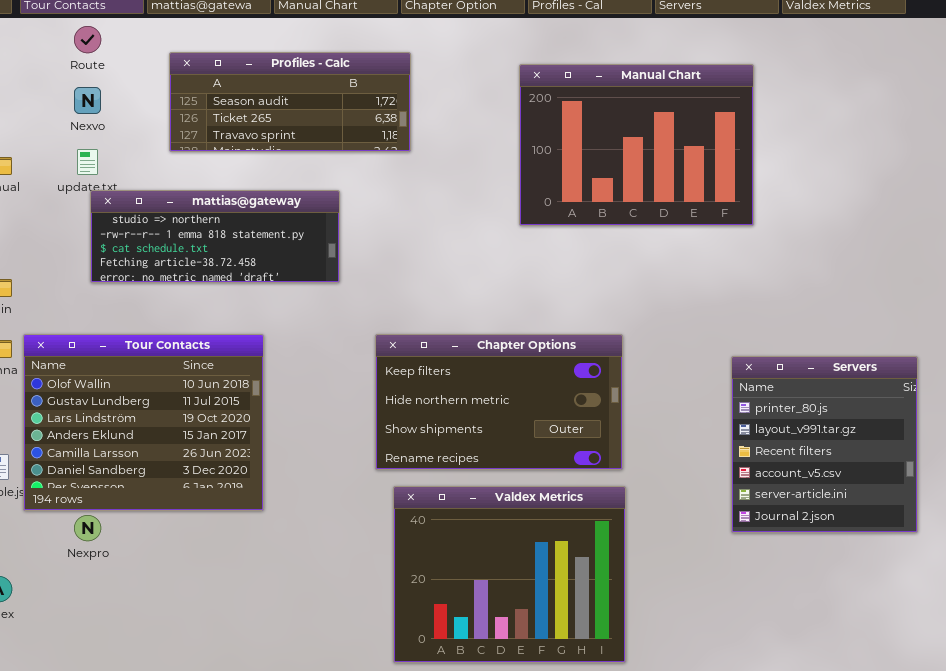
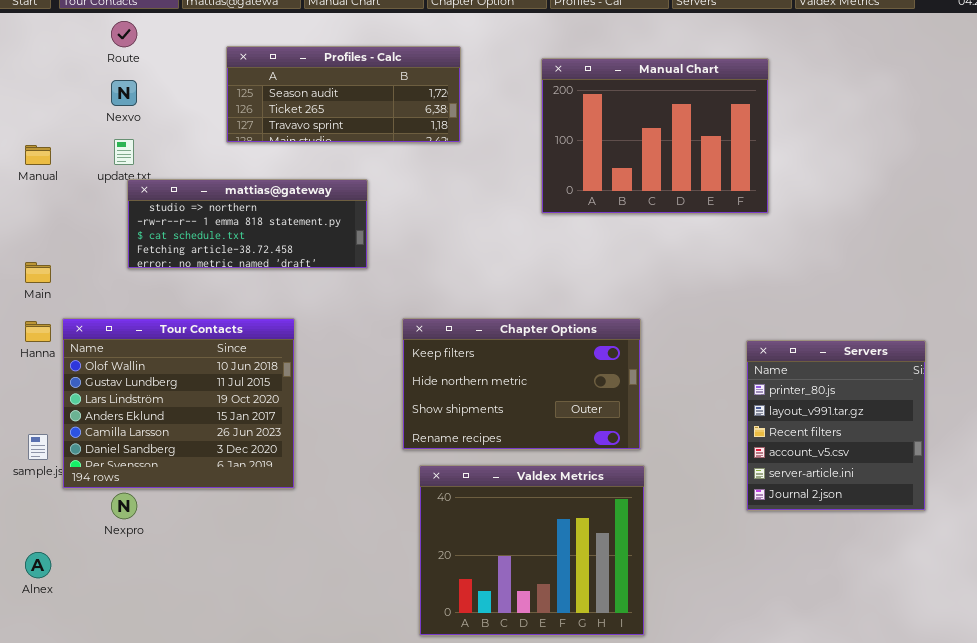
Profiles - Calc: [169,52,411,152] -> [226,46,461,143], moved

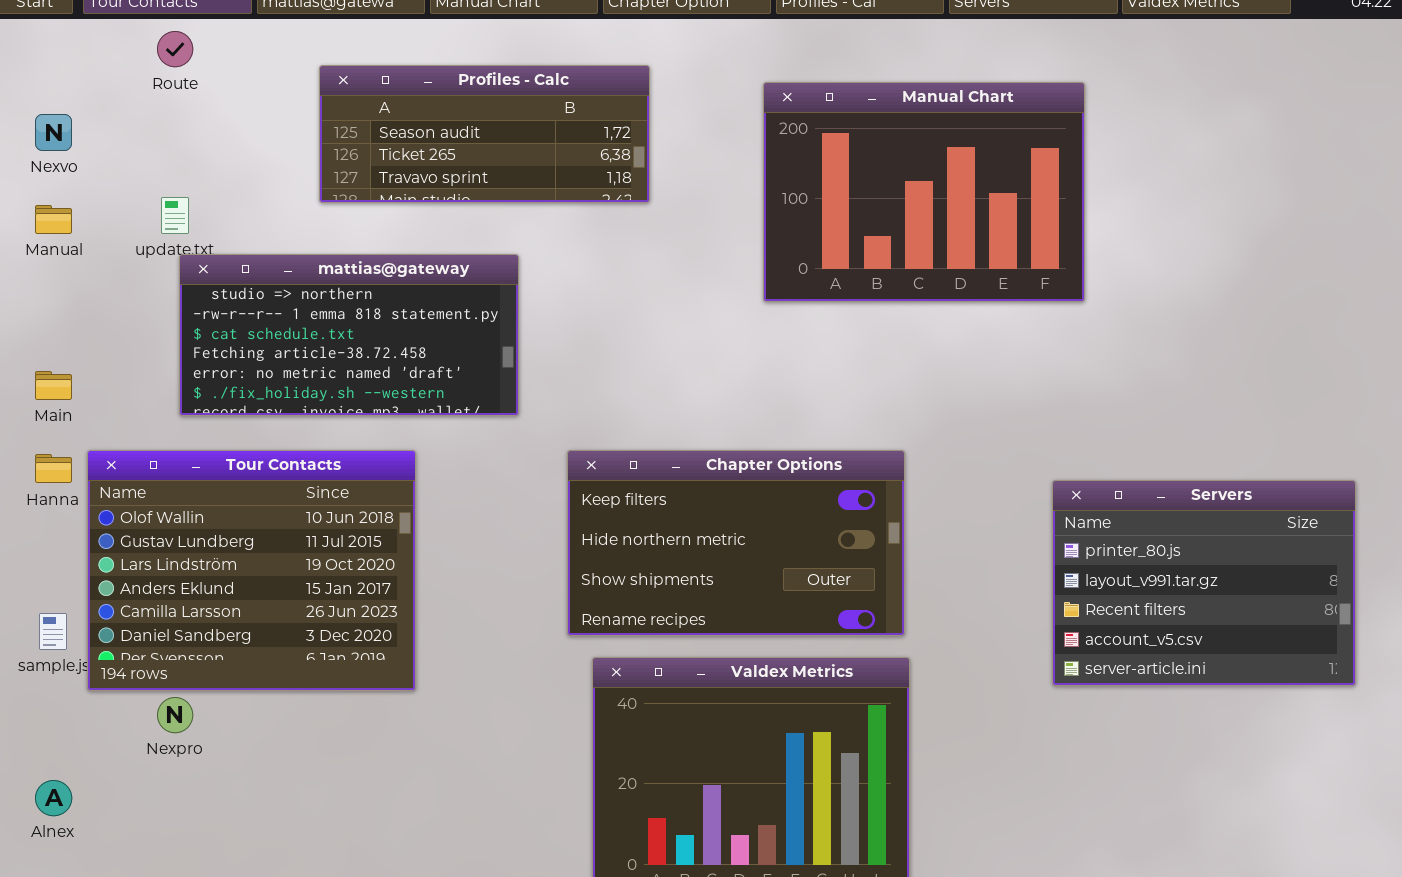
Nexvo: [111,80,137,106] -> [35,114,72,151], moved
mattias@gateway: [127,179,368,269] -> [179,254,519,416], resized
Servers: [746,340,926,511] -> [1052,480,1356,686], resized

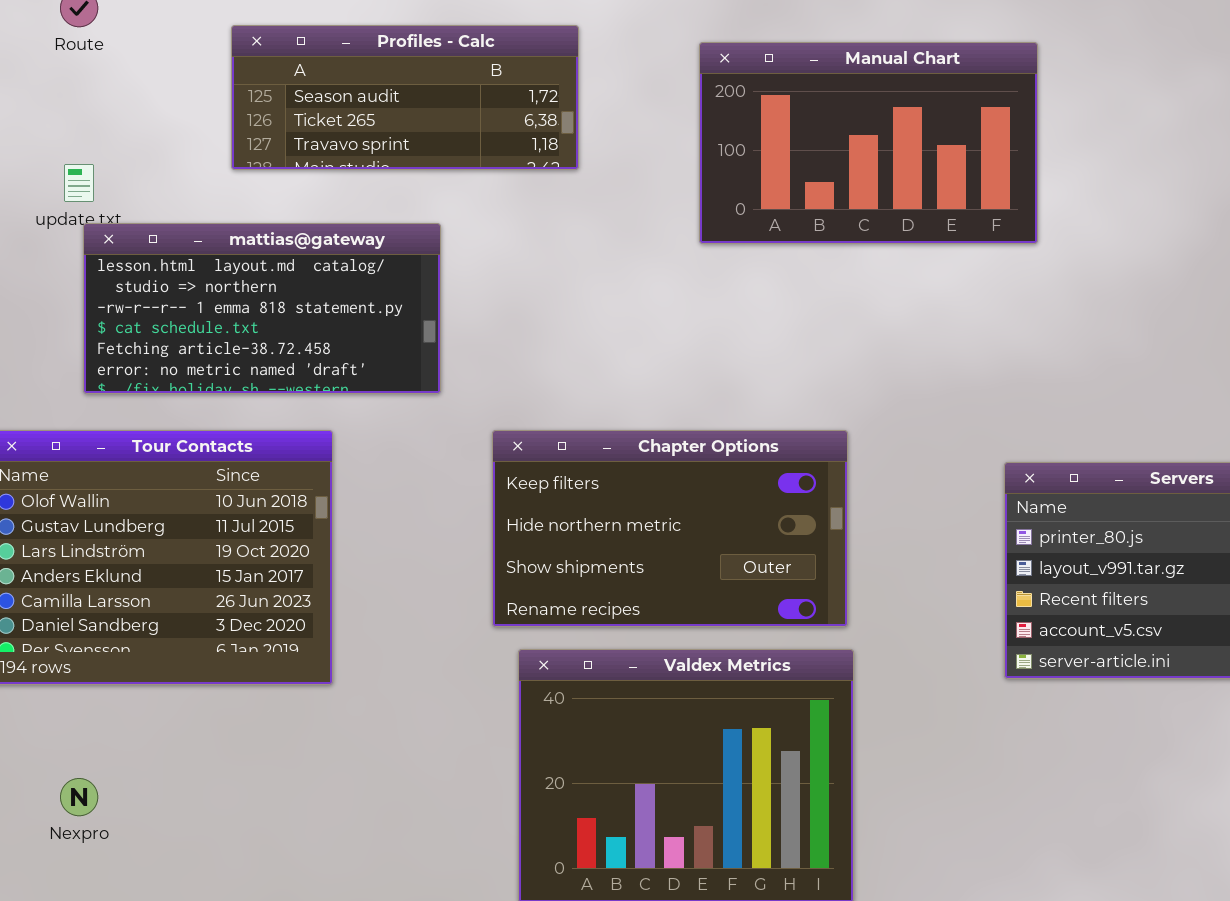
Manual Chart: [763,82,1085,302] -> [699,42,1038,244], resized
mattias@gateway: [179,254,519,416] -> [83,223,441,394], scrolled up 1 row
Nexpro: [157,697,193,733] -> [60,778,98,816], moved

